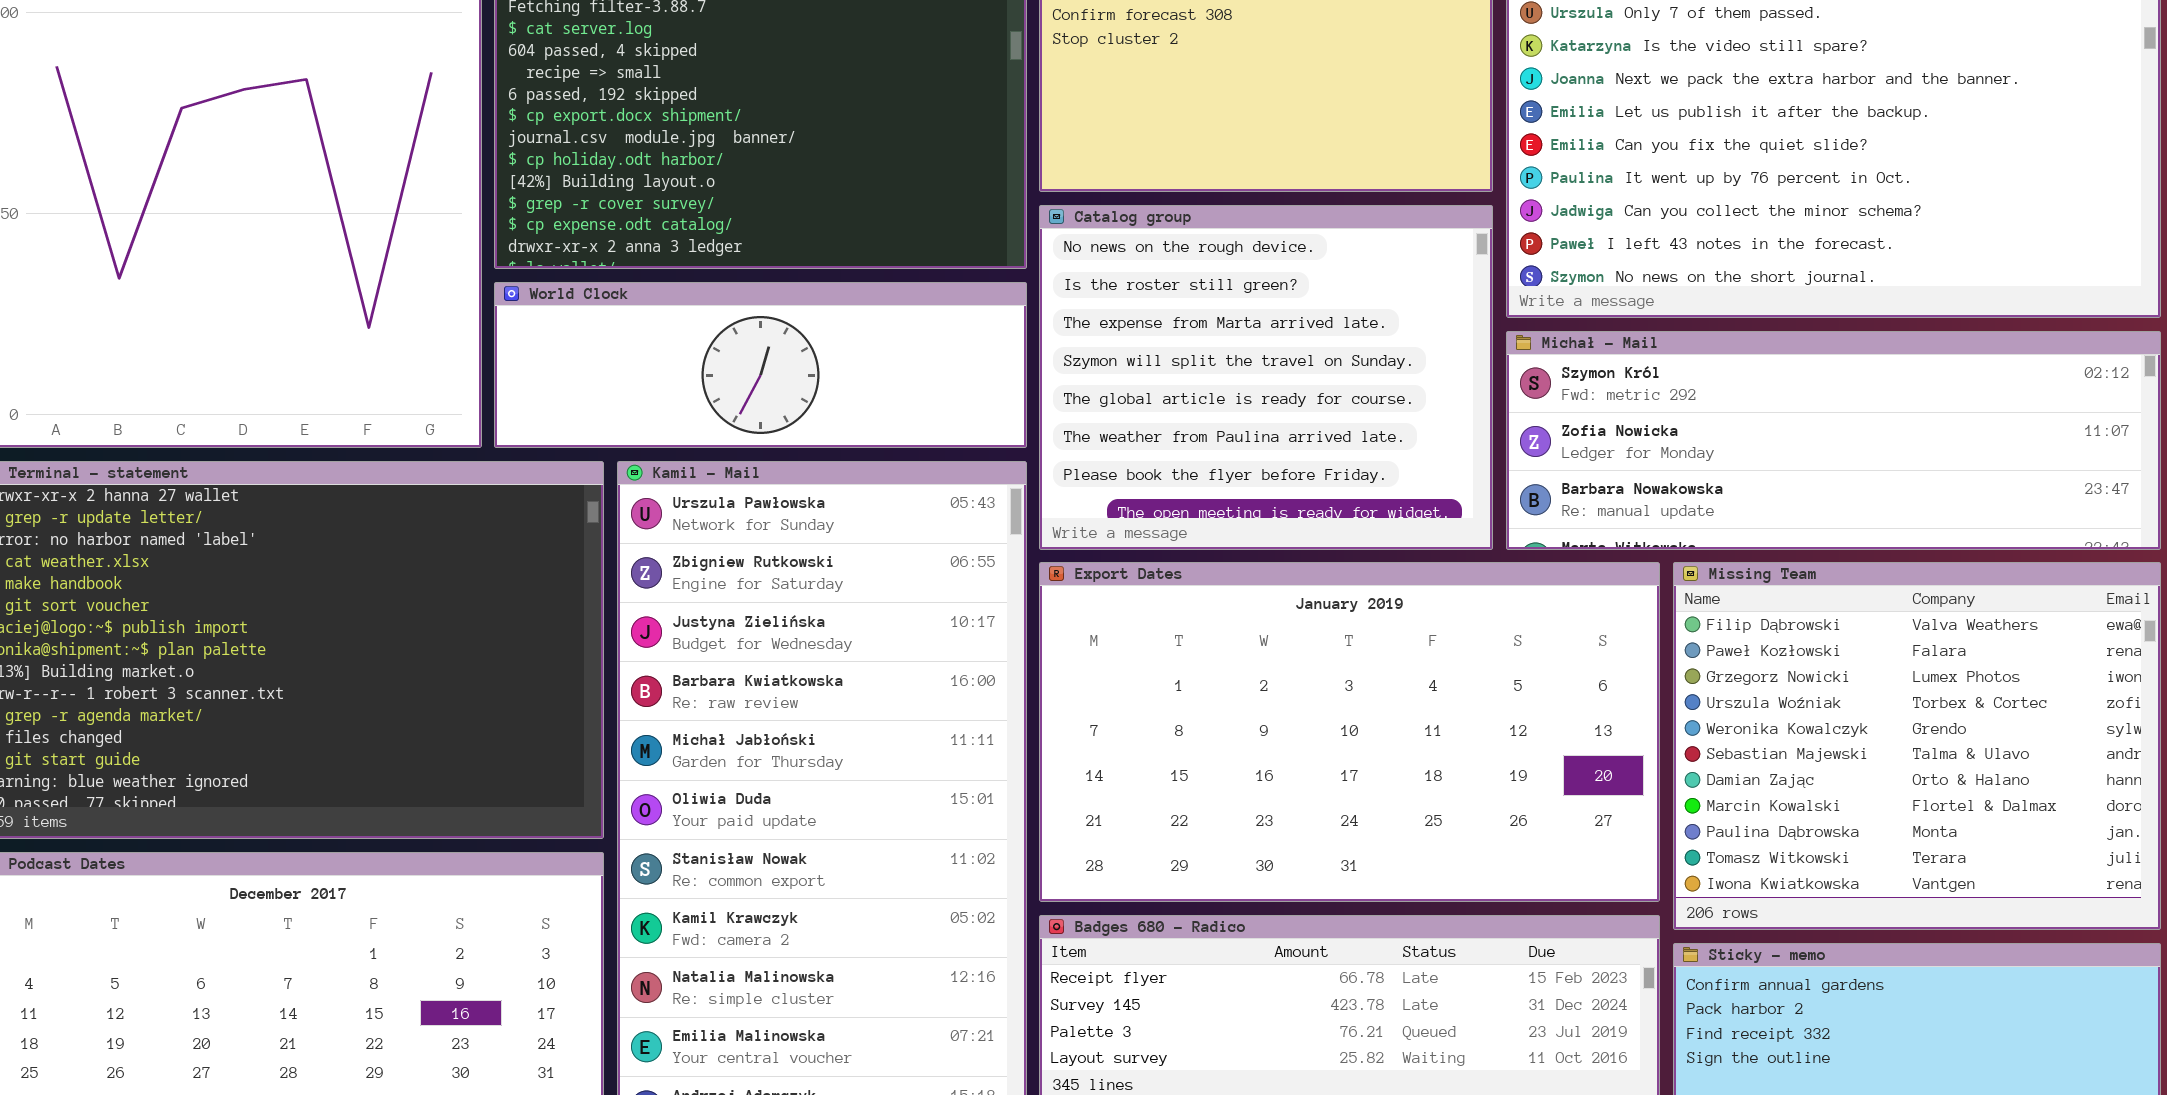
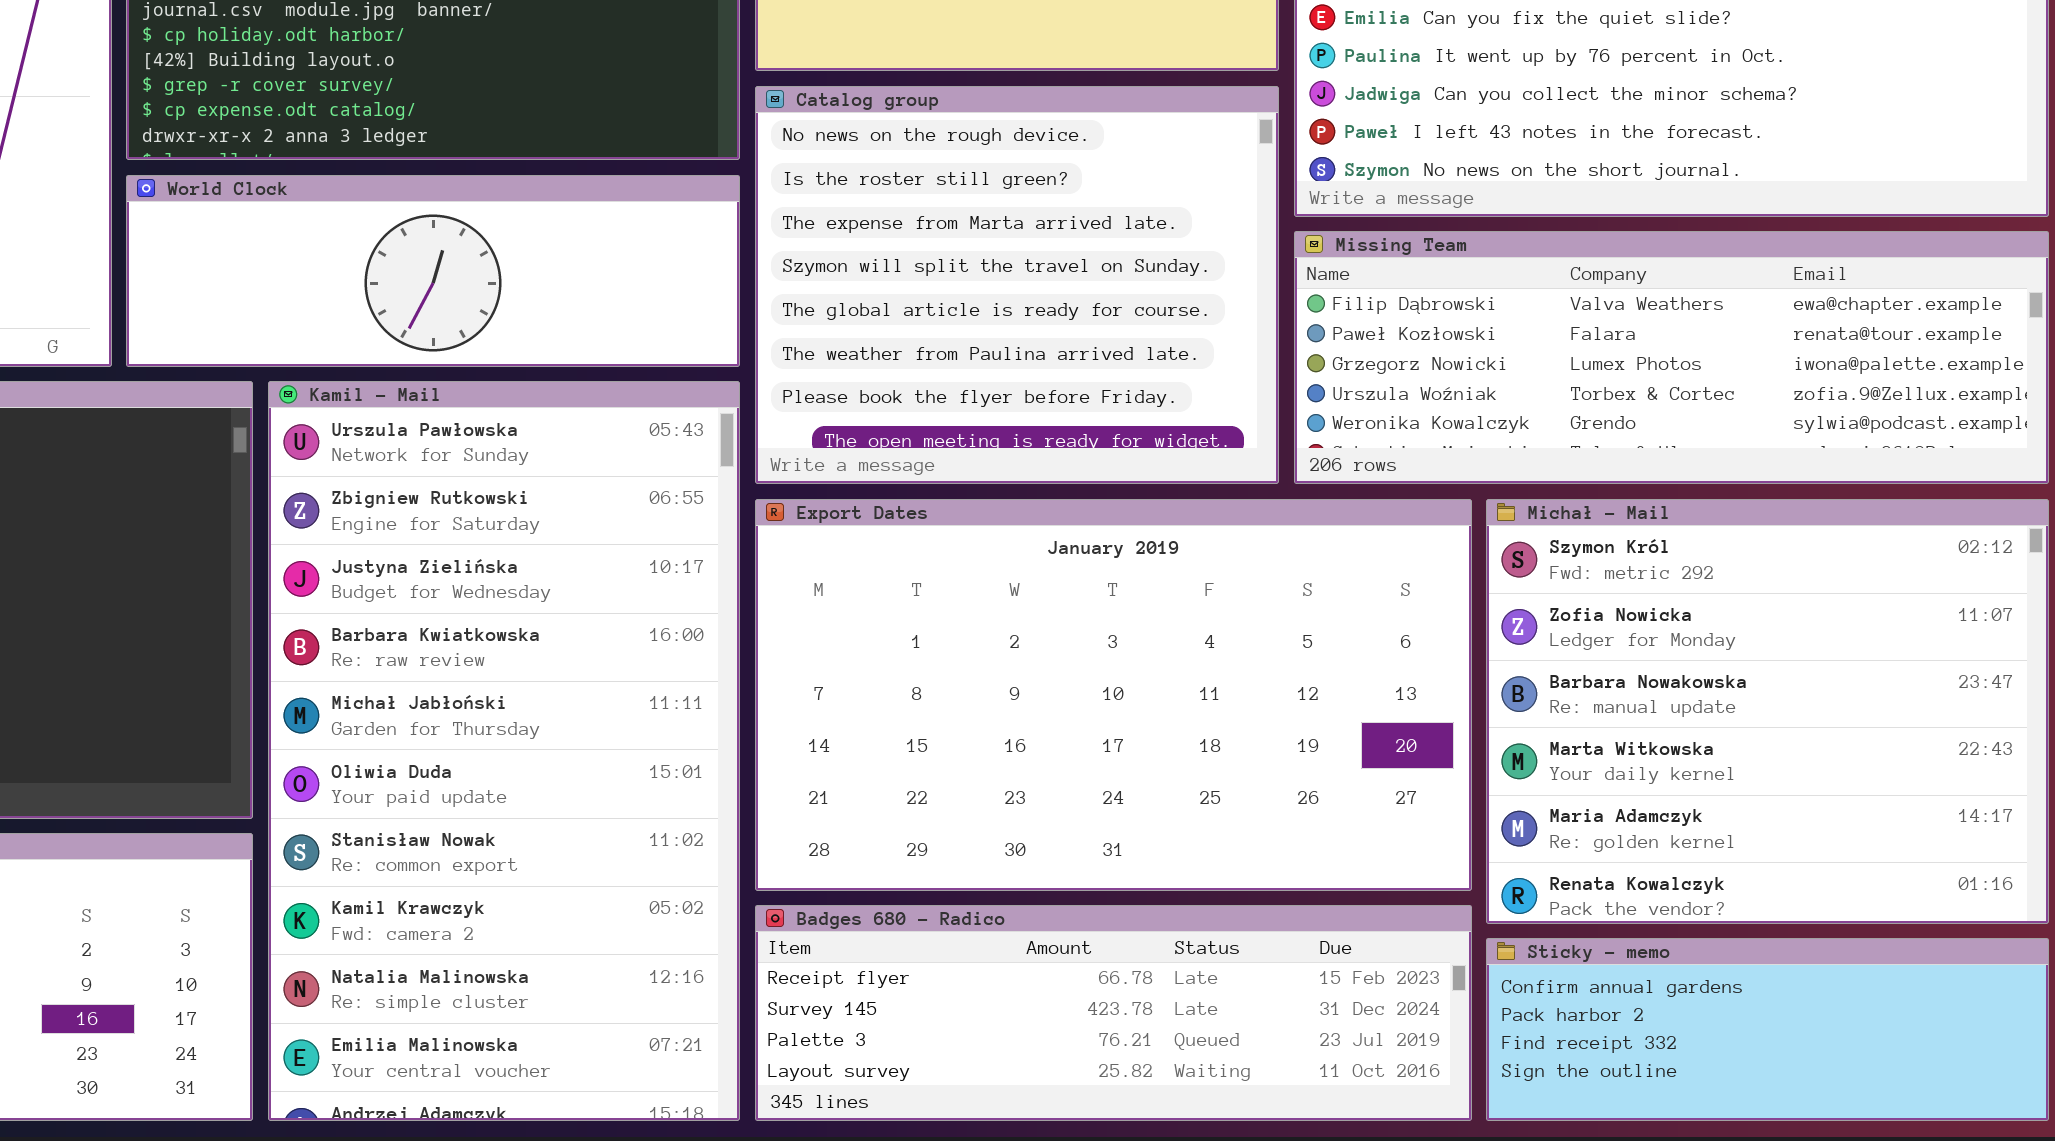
Michał - Mail: [1506,331,2161,550] -> [1486,499,2049,924], moved, resized
Missing Team: [1673,562,2161,930] -> [1294,231,2049,484], moved, resized

